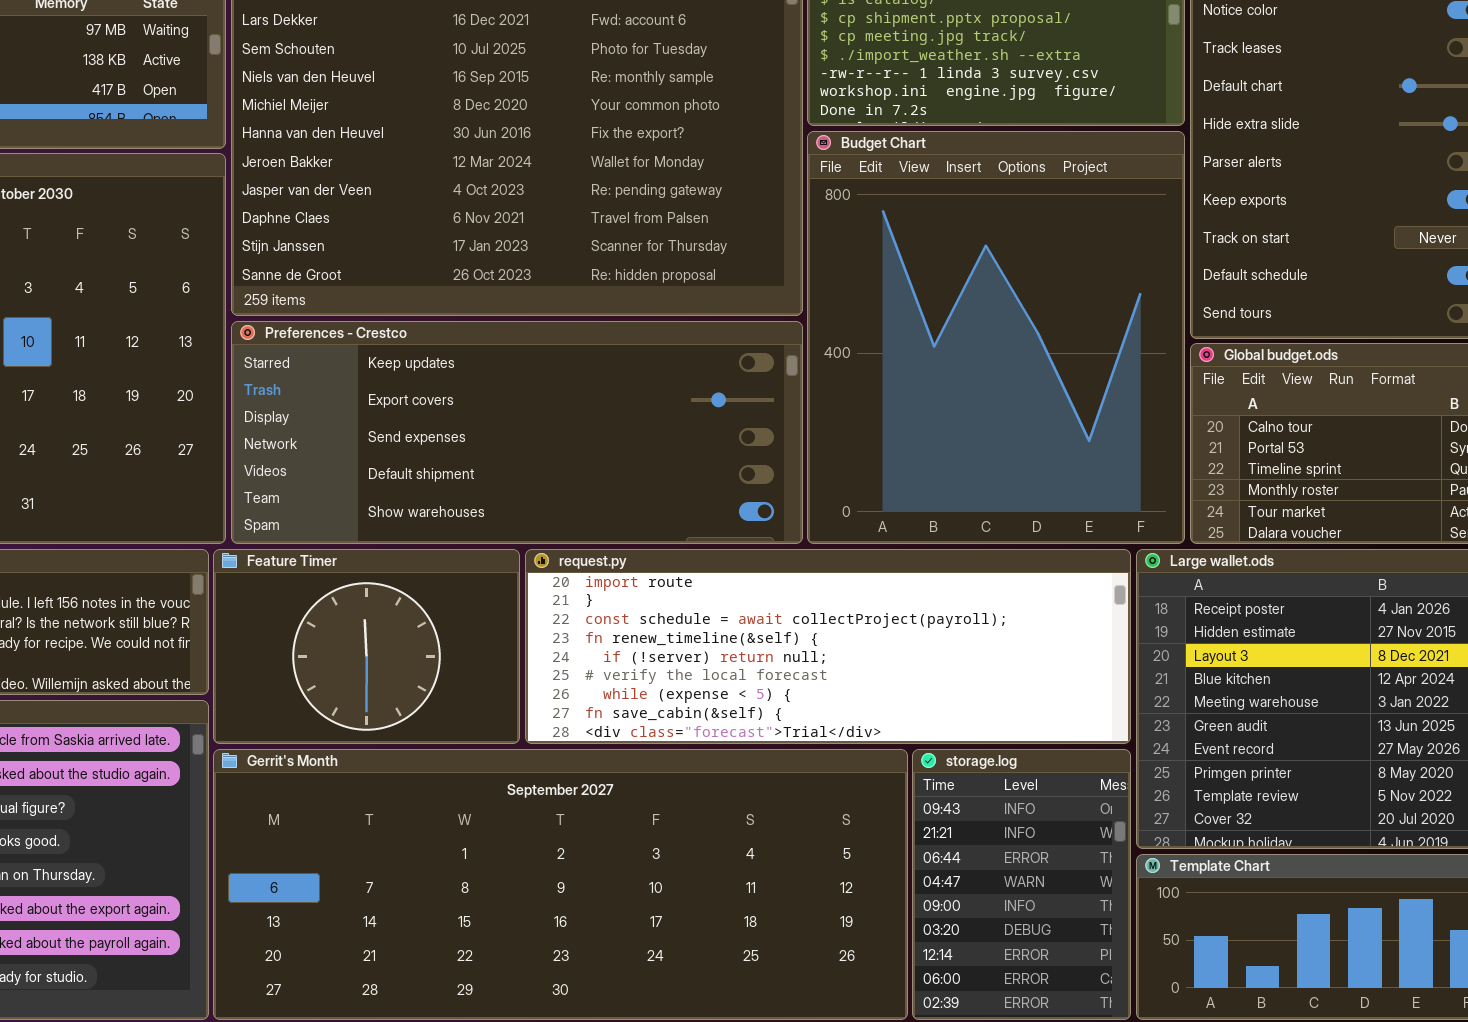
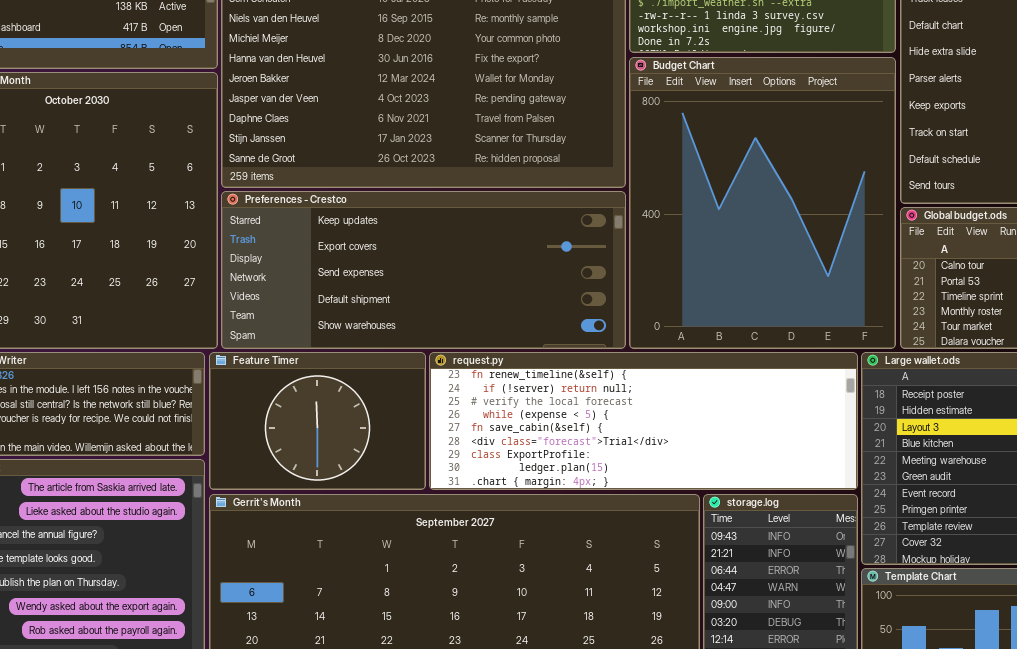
request.py: [525,549,1131,744] -> [429,352,858,490], scrolled down 3 rows

